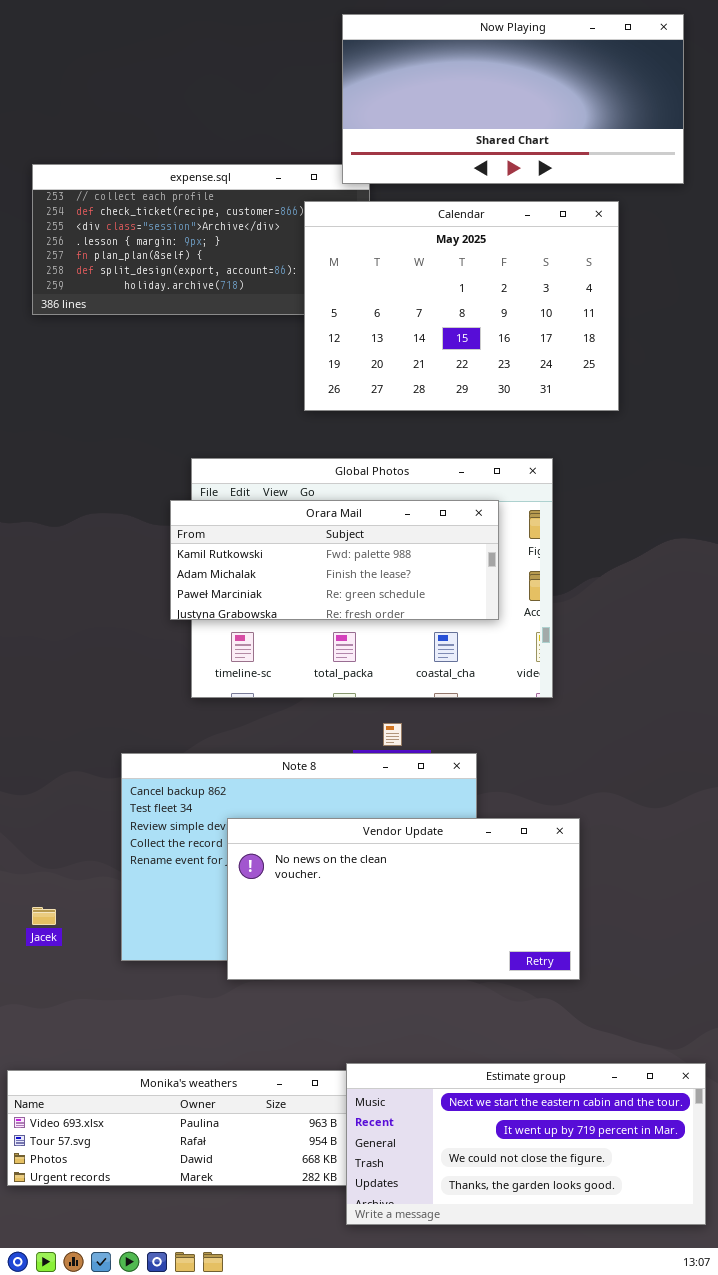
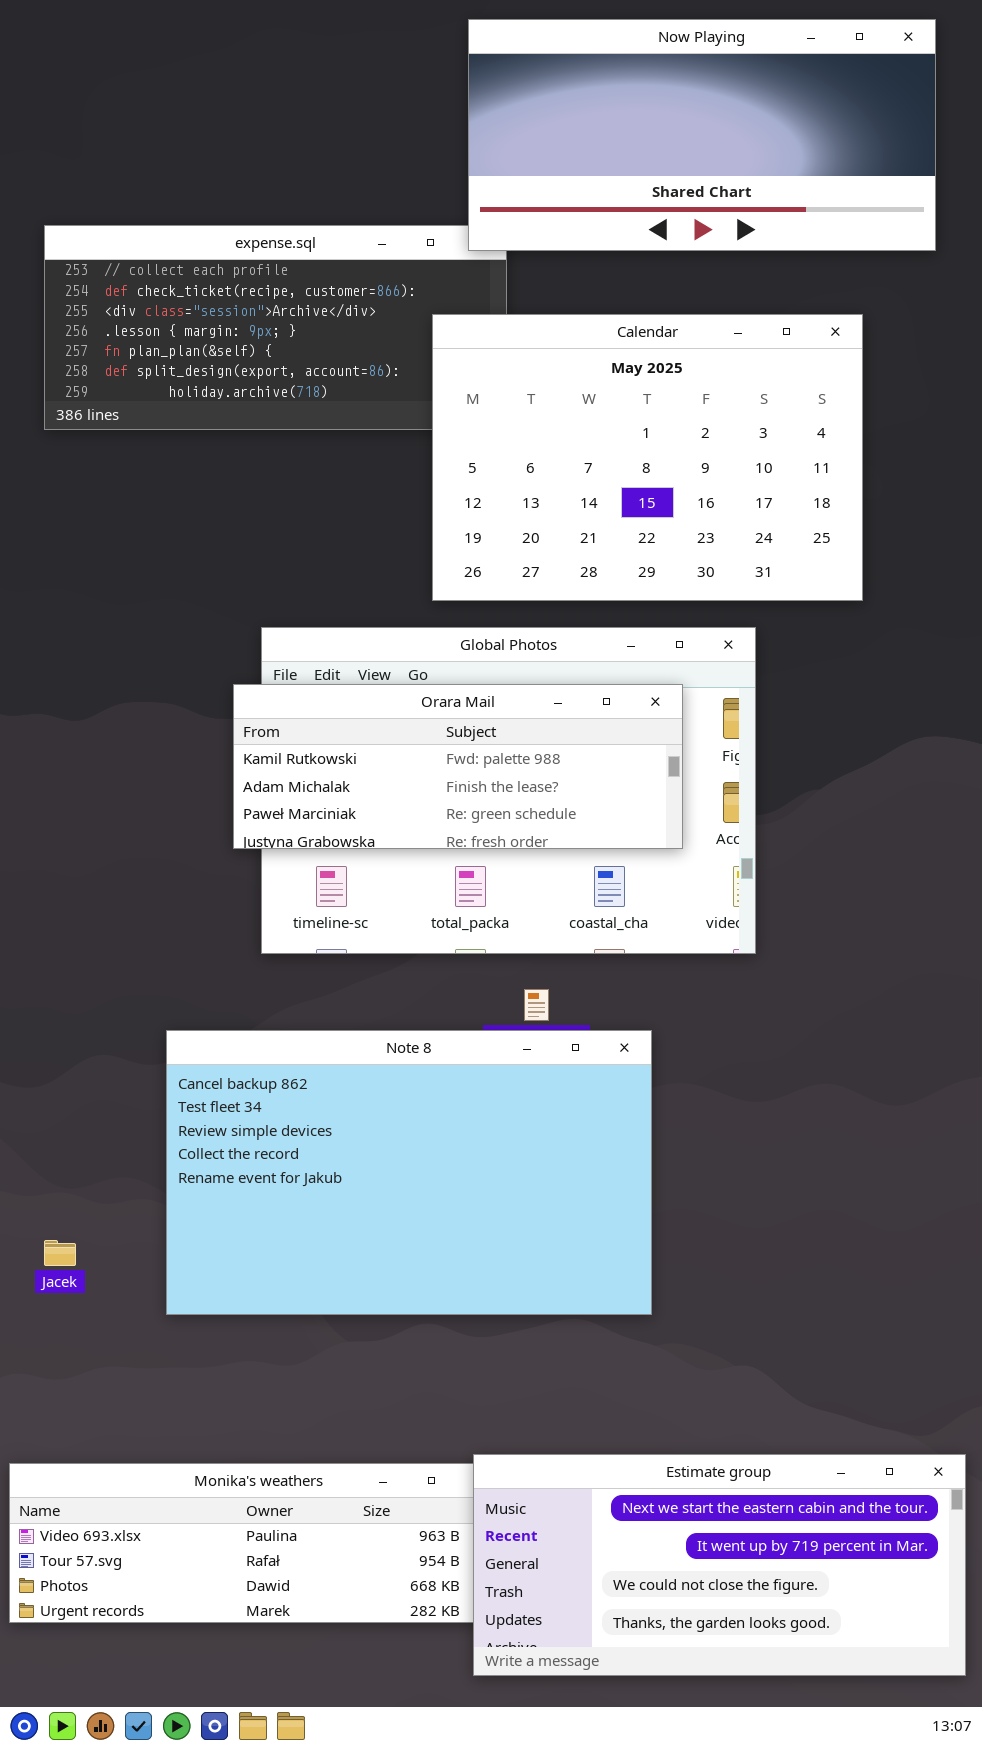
Calendar: [304,201,619,411] -> [432,314,863,601], moved
Vendor Update: [227,818,580,980] -> none, closed

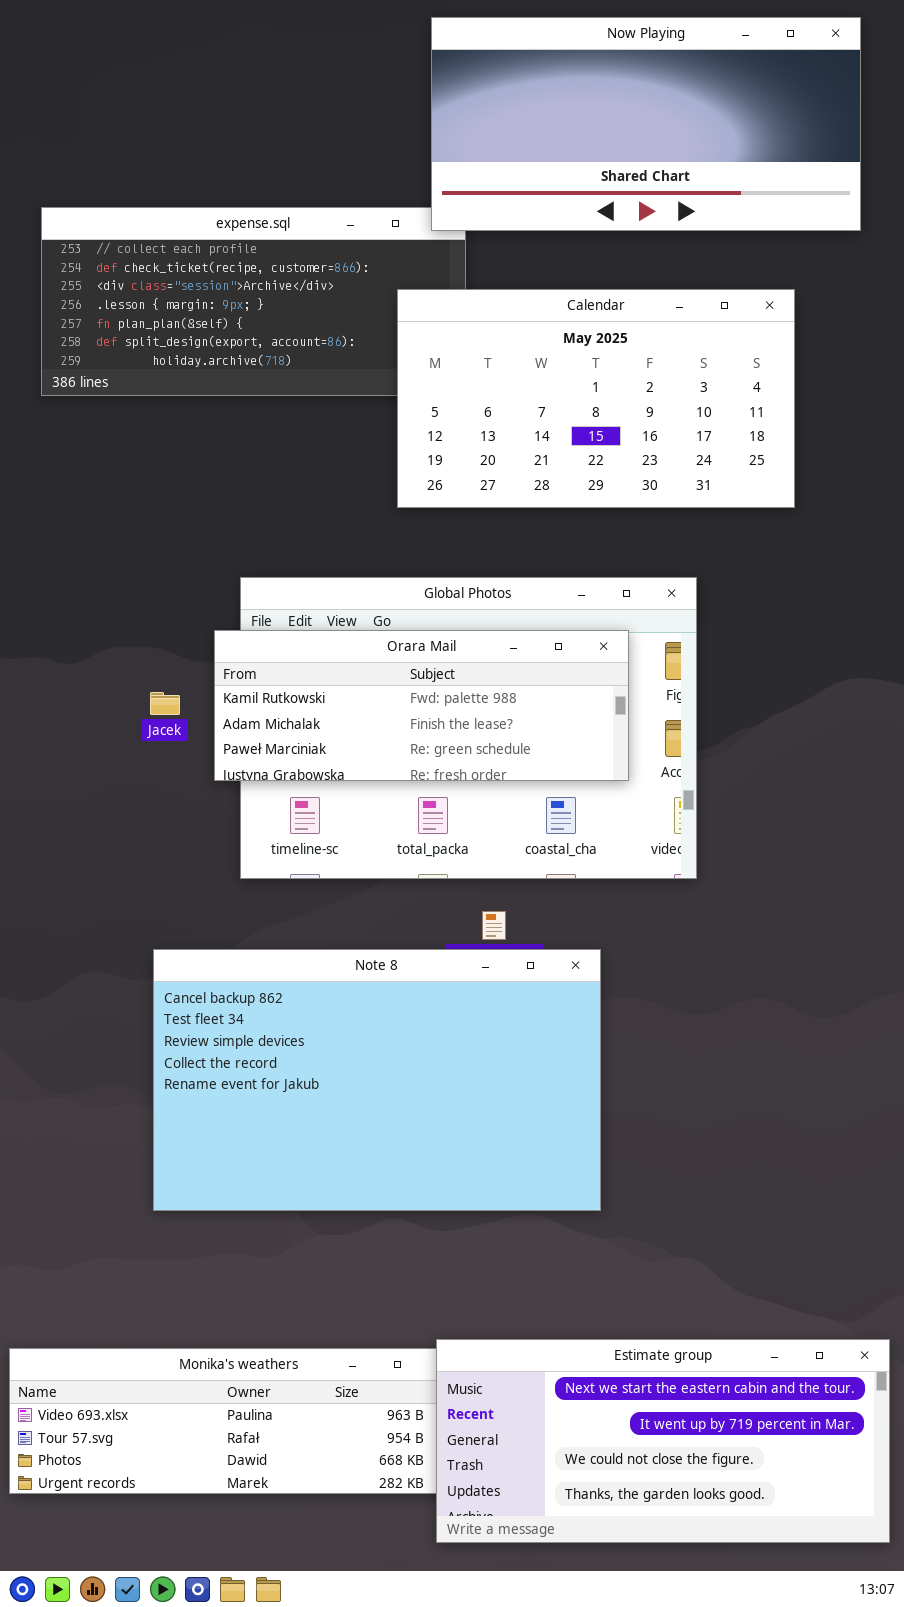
Calendar: [432,314,863,601] -> [397,289,795,508], resized
Jacek: [44,1240,76,1266] -> [150,692,180,715], moved

